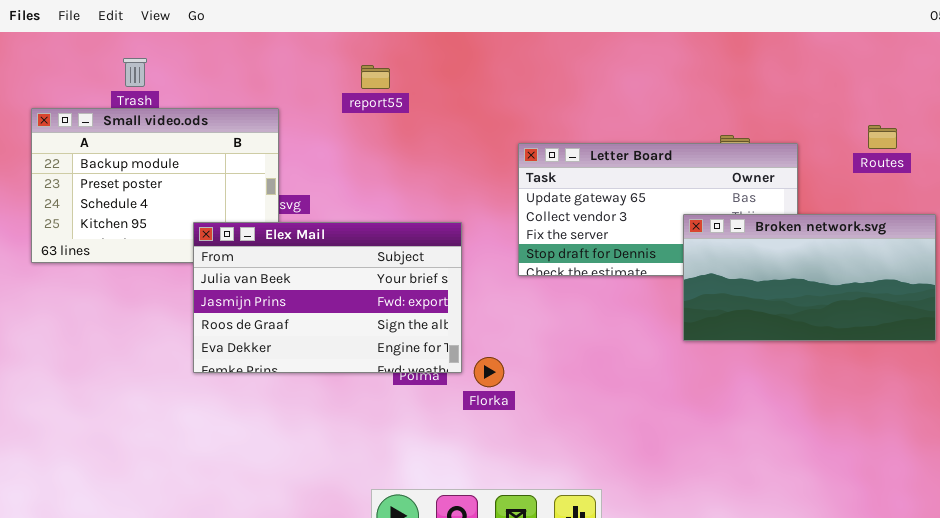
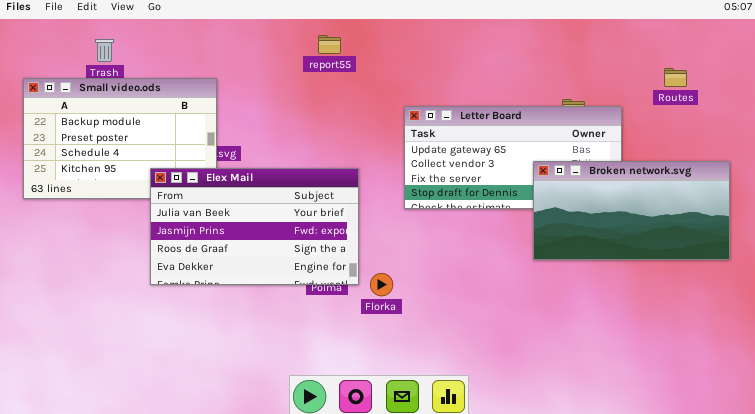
report55: [361,65,390,89] -> [318,35,341,54], moved
Routes: [868,125,897,149] -> [664,68,687,87], moved

